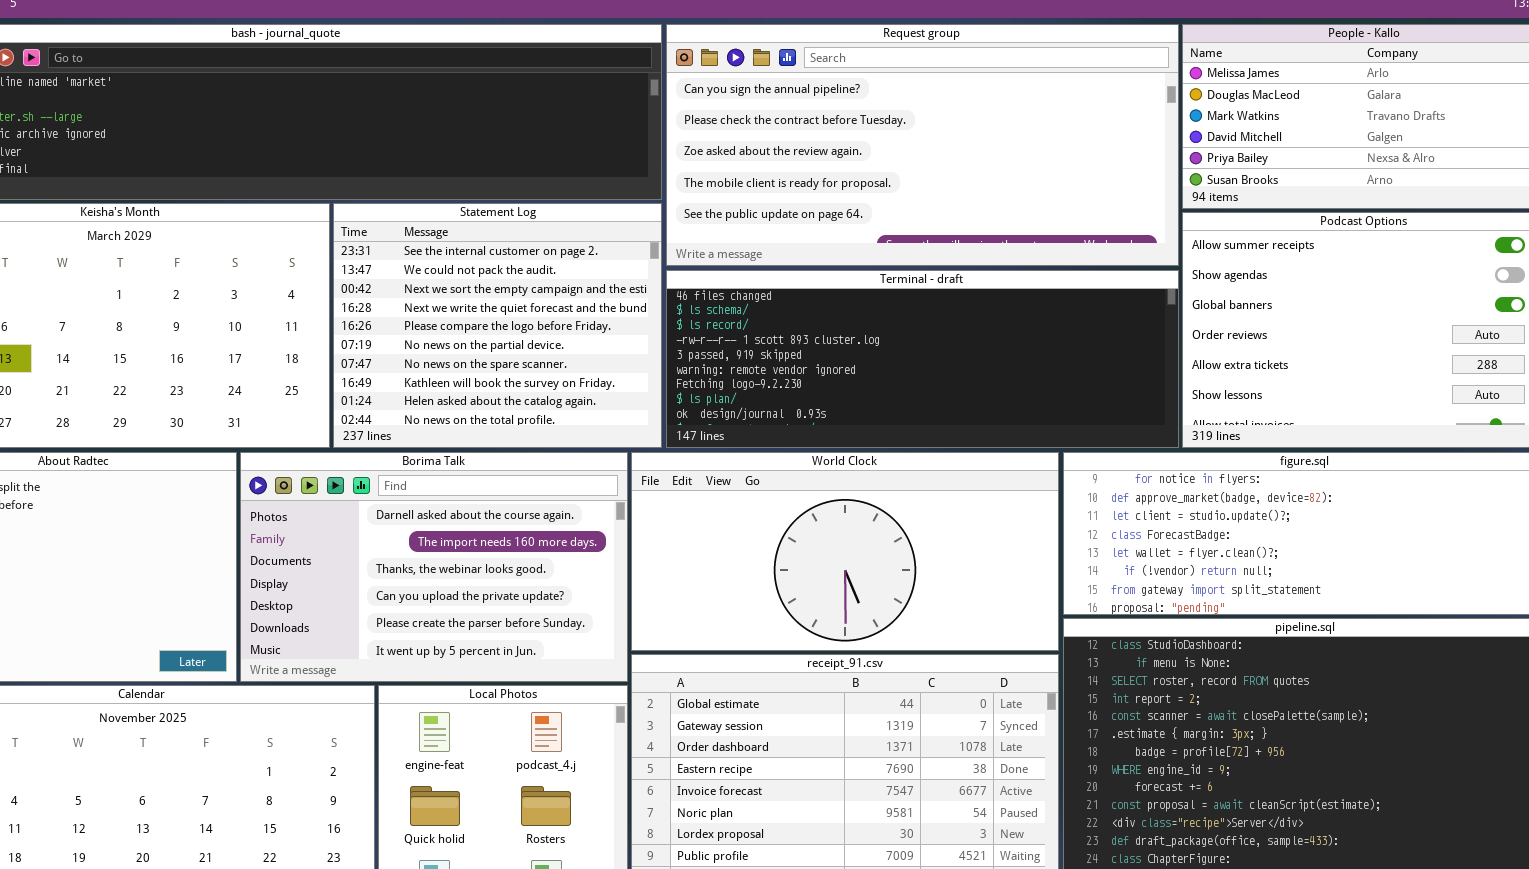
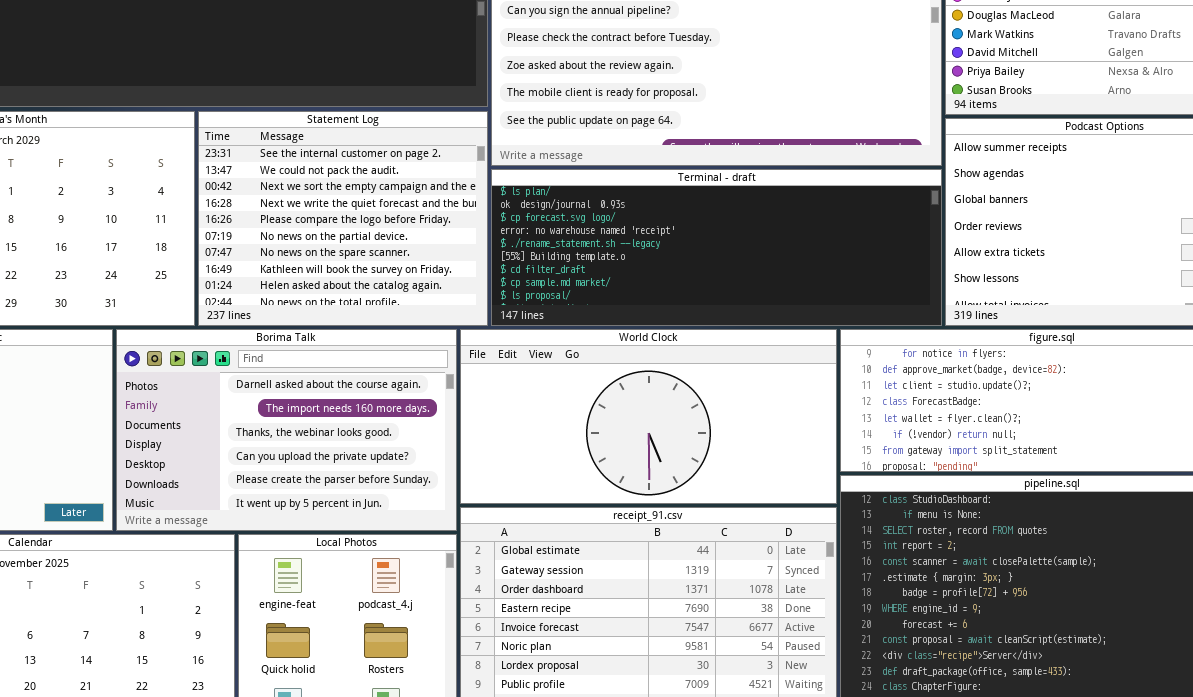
Terminal - draft: [666,270,1179,448] -> [491,169,942,326], scrolled down 7 rows

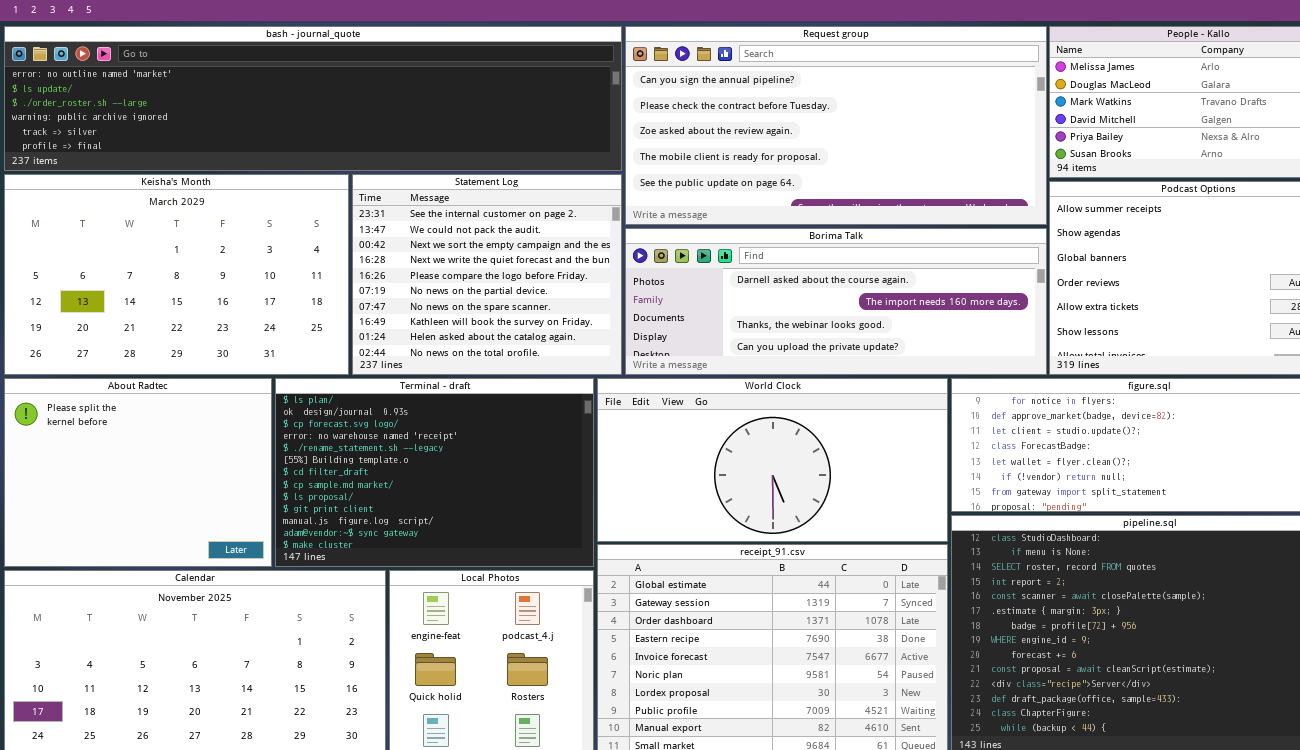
Terminal - draft: [491,169,942,326] -> [275,378,594,567], moved, resized
Borima Talk: [116,329,457,531] -> [625,228,1047,375], moved, resized

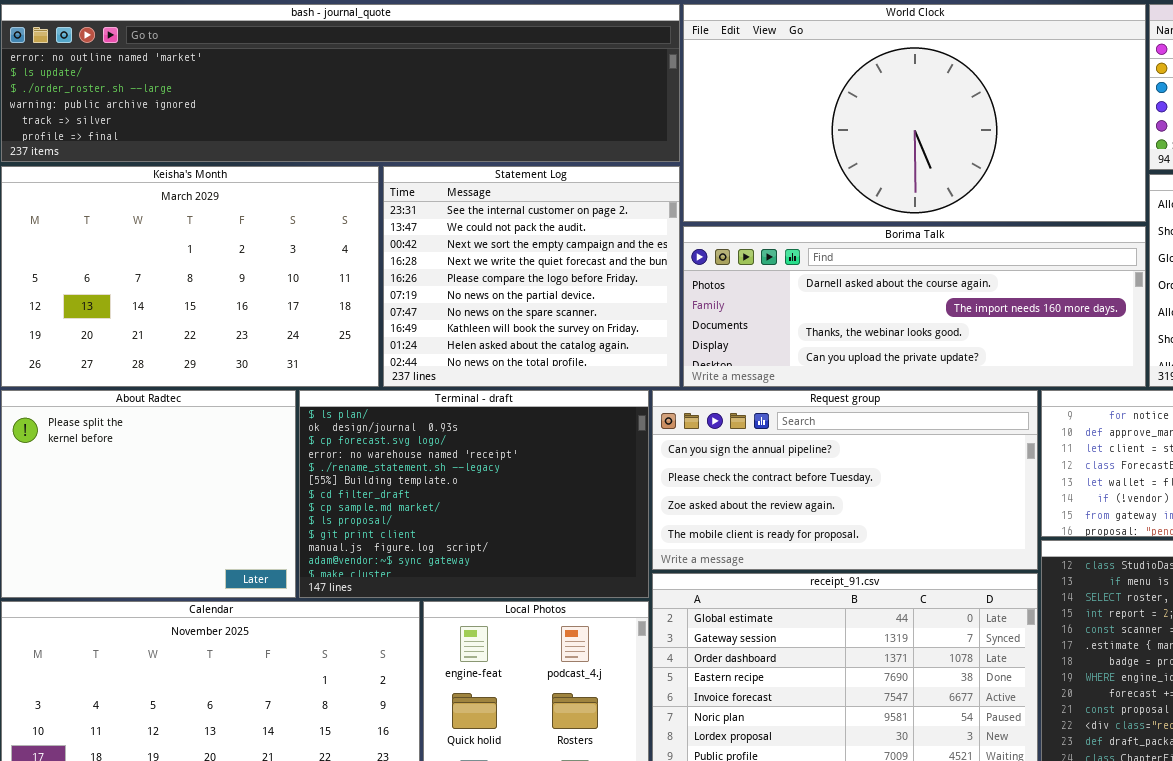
Request group: [625,26,1047,225] -> [652,390,1038,570], moved, resized
World Clock: [597,378,948,542] -> [683,4,1146,222], moved, resized

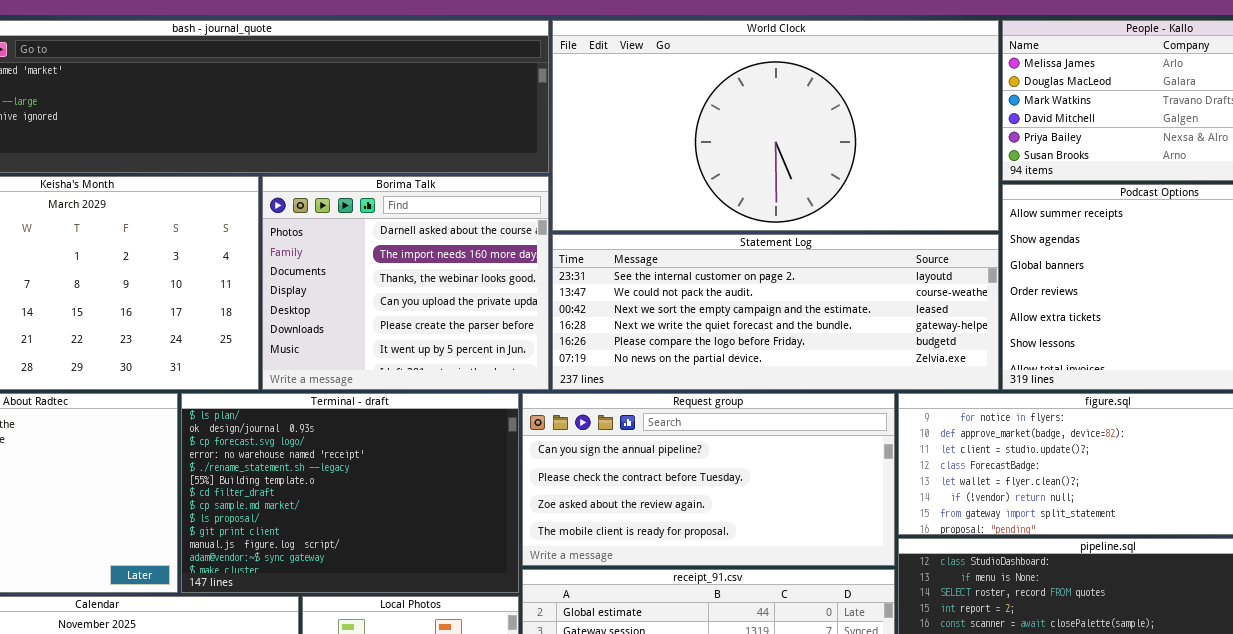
Statement Log: [383,166,680,387] -> [552,234,999,390], moved, resized
Borima Talk: [683,226,1146,387] -> [262,176,549,390], moved, resized

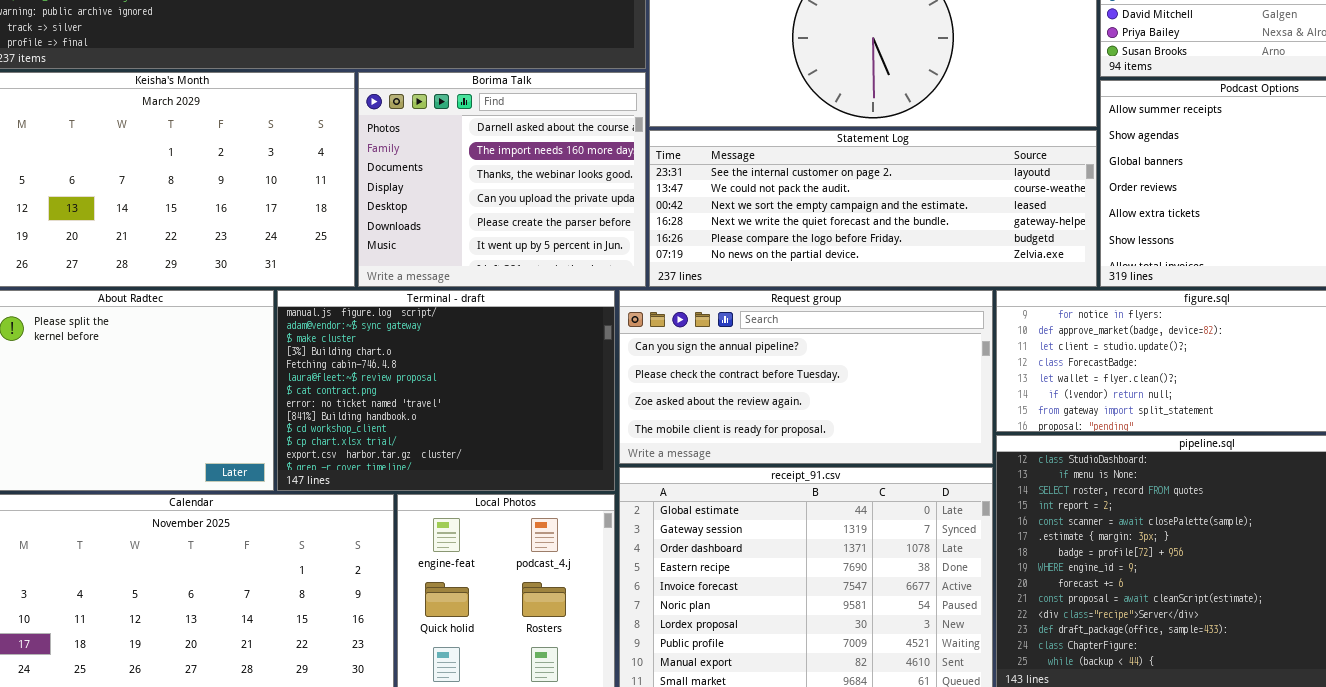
Terminal - draft: [181,393,519,593] -> [277,290,615,491], scrolled down 10 rows

